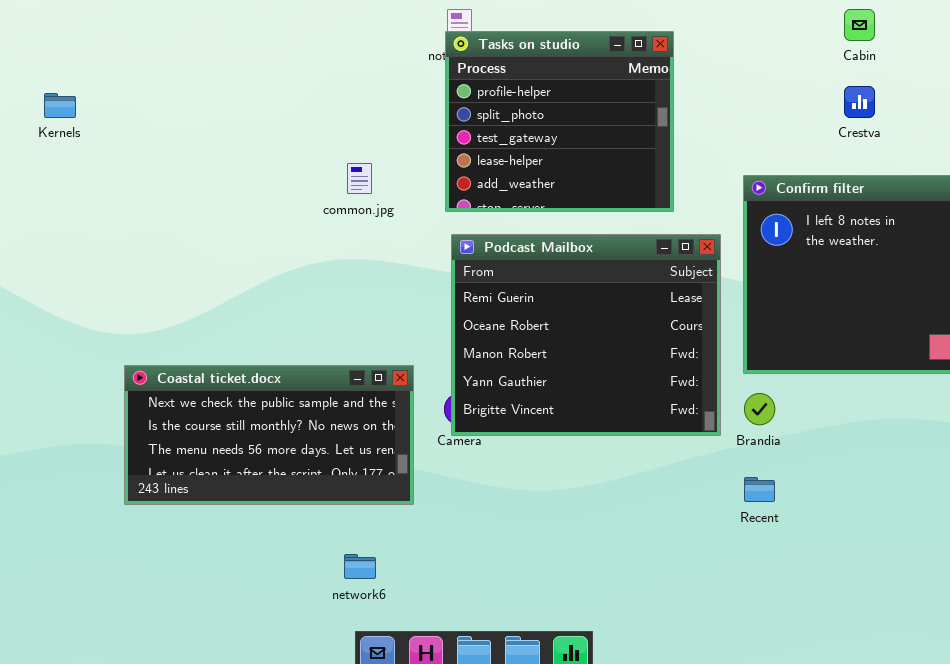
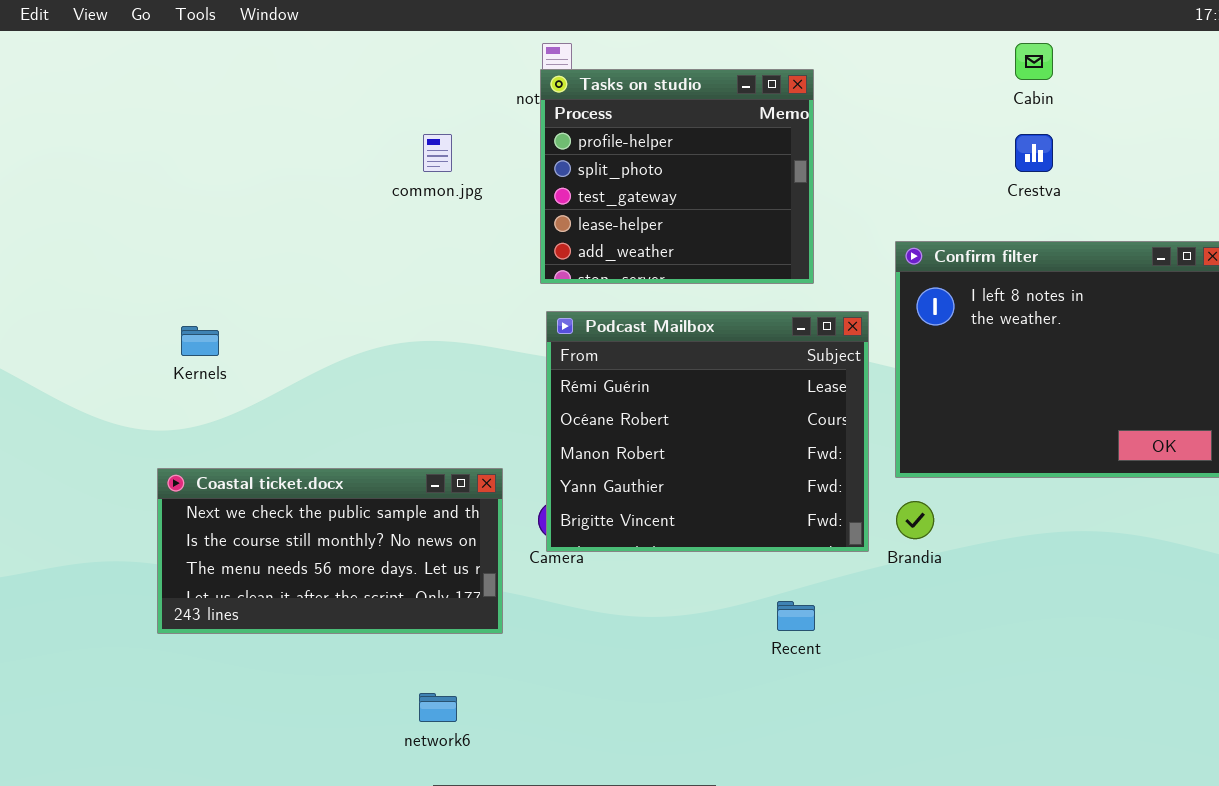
Kernels: [44,93,76,118] -> [181,326,219,356], moved
common.jpg: [347,163,372,194] -> [423,134,452,172], moved
Recent: [744,477,775,502] -> [777,601,815,631], moved

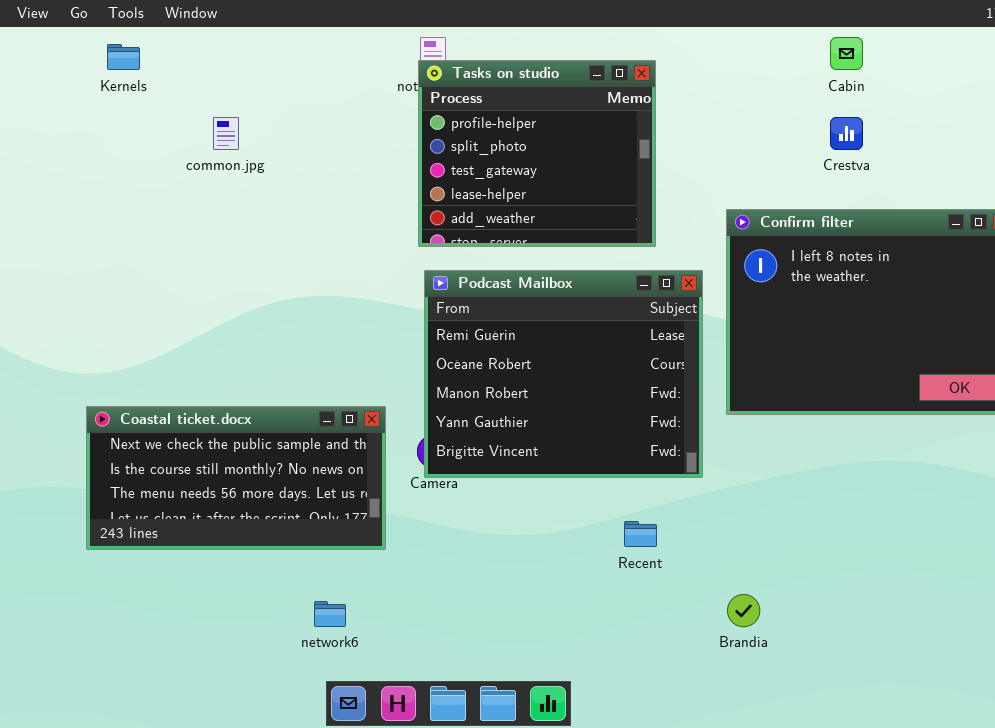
common.jpg: [423,134,452,172] -> [213,117,239,150], moved
Kernels: [181,326,219,356] -> [107,44,140,70], moved
Brandia: [896,501,934,539] -> [727,594,760,627], moved

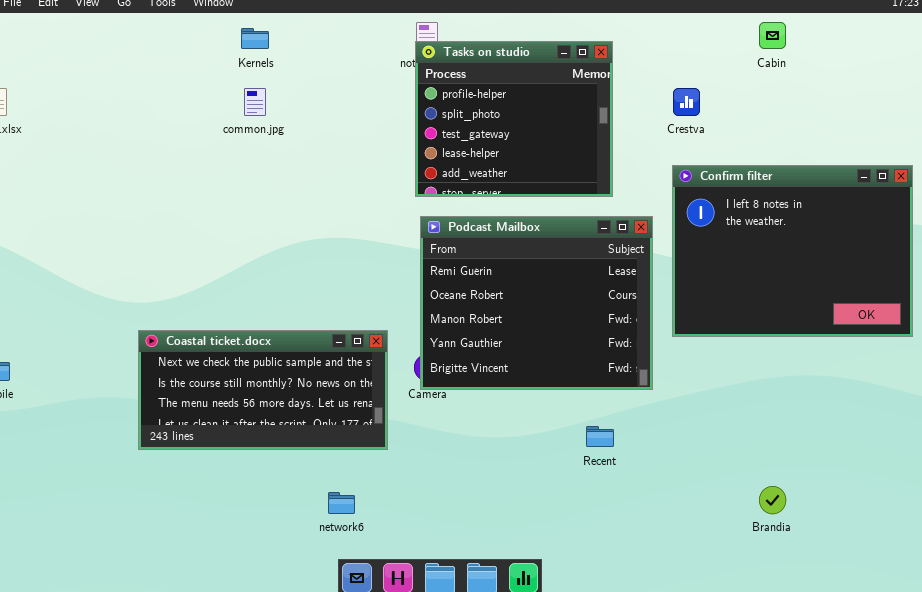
Kernels: [107,44,140,70] -> [241,28,269,49], moved
Crestva: [830,117,863,150] -> [673,88,700,116], moved
Brandia: [727,594,760,627] -> [759,486,786,514], moved

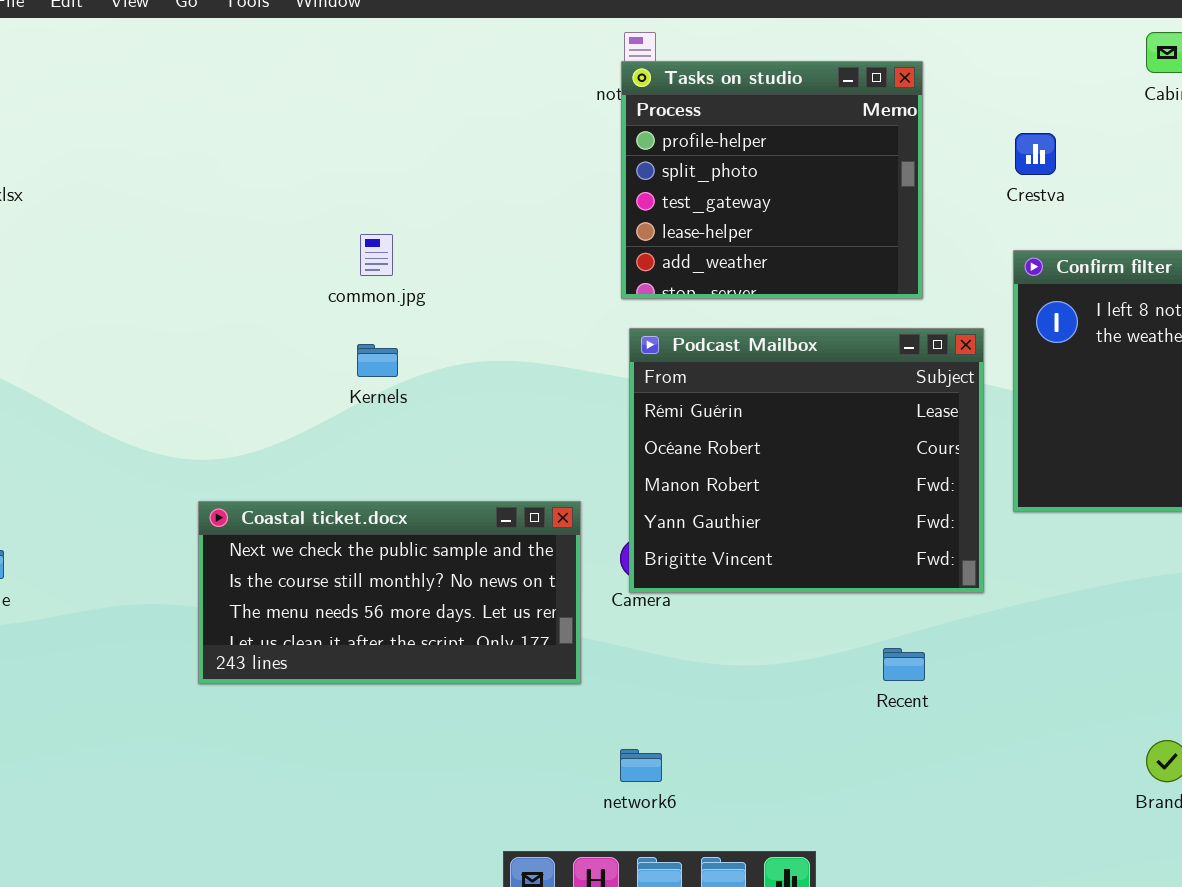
Kernels: [241,28,269,49] -> [357,344,398,377], moved
common.jpg: [244,88,266,116] -> [360,234,393,276], moved
network6: [328,492,355,514] -> [620,749,662,782], moved

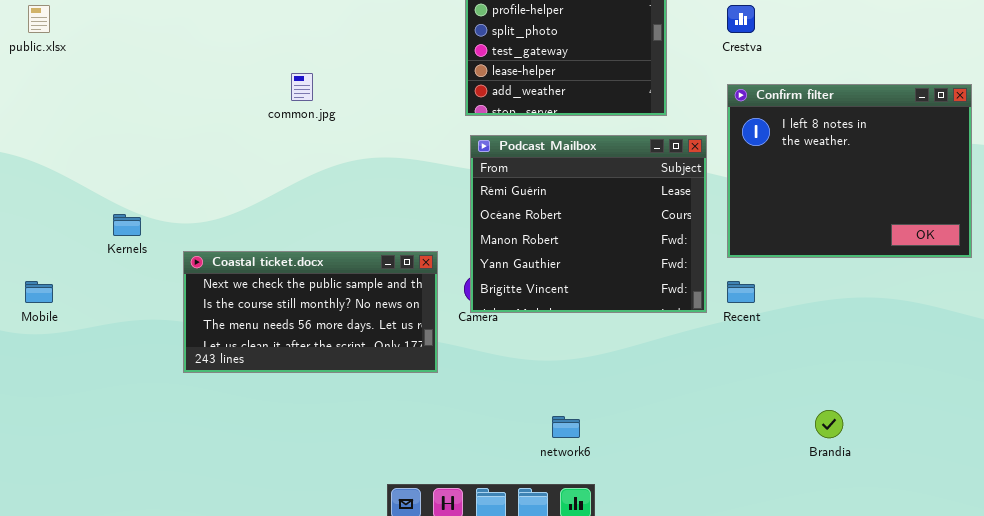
Kernels: [357,344,398,377] -> [113,214,141,236], moved
Recent: [883,648,925,681] -> [727,281,755,303], moved
network6: [620,749,662,782] -> [552,416,580,438], moved

